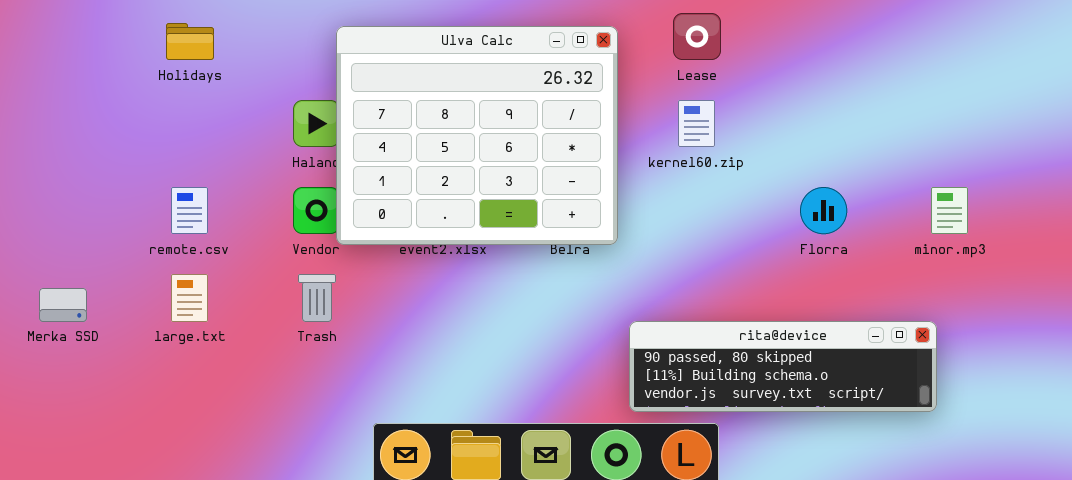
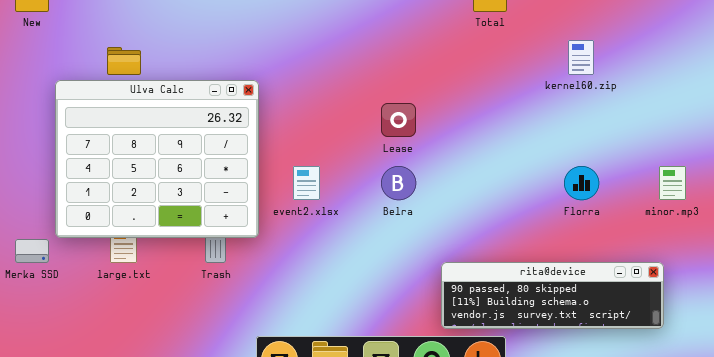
Lease: [673,13,721,60] -> [381,103,416,137], moved
Ulva Calc: [336,26,618,245] -> [55,80,259,238], moved
kernel60.zip: [678,100,715,147] -> [568,40,594,75], moved

